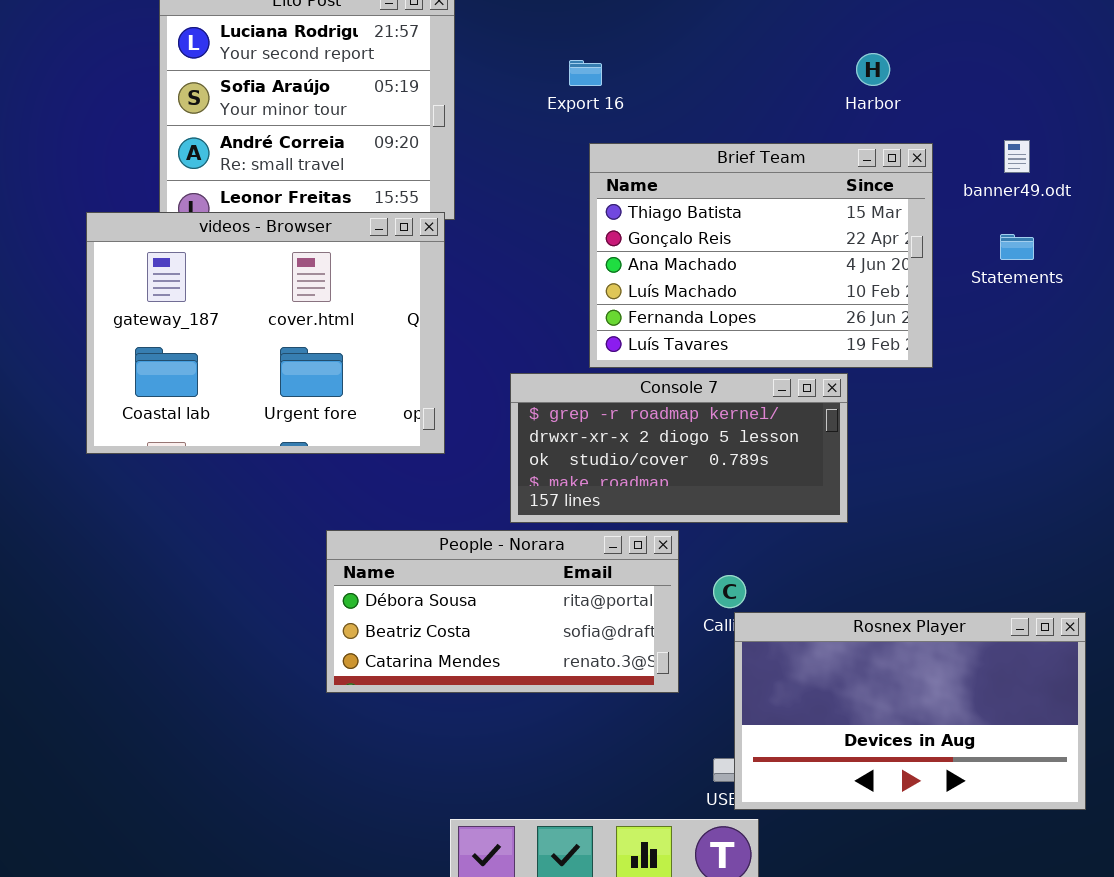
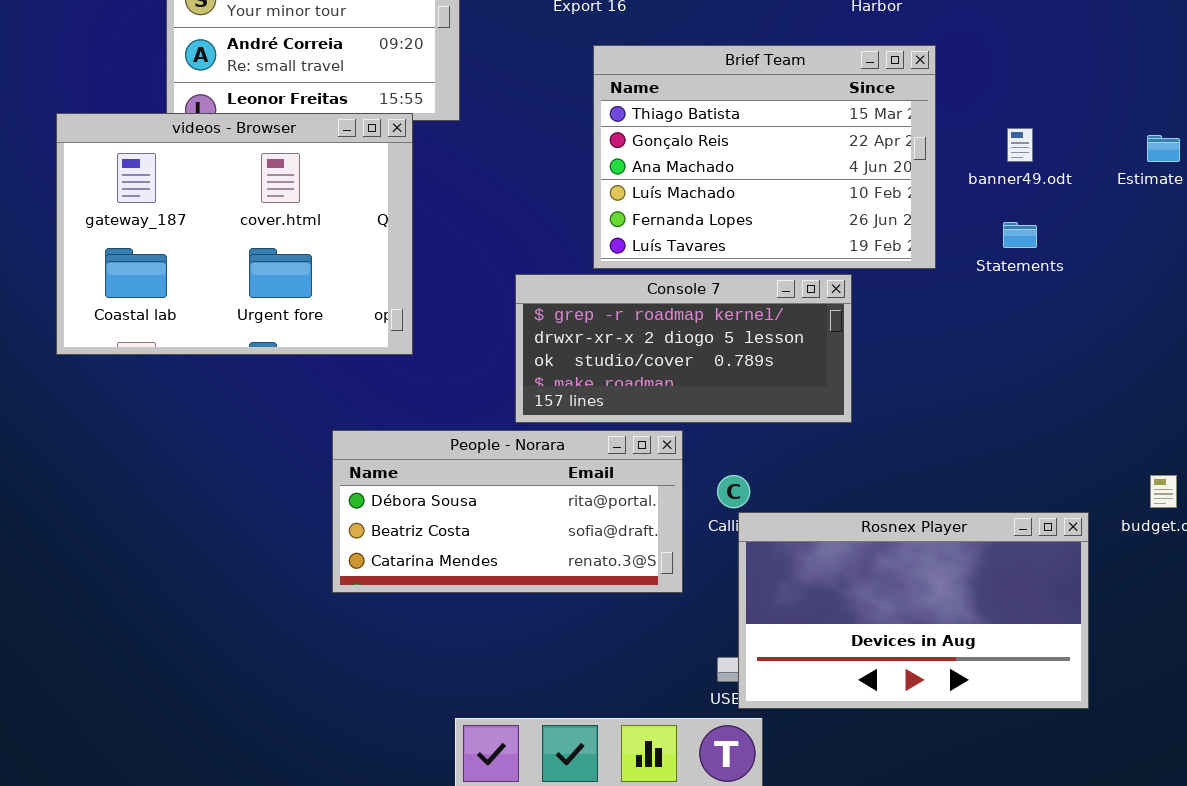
banner49.odt: [1004,140,1030,173] -> [1007,128,1033,162], moved
videos - Browser: [86,212,445,454] -> [56,113,413,355], moved
Statements: [1000,234,1034,260] -> [1003,222,1037,248], moved

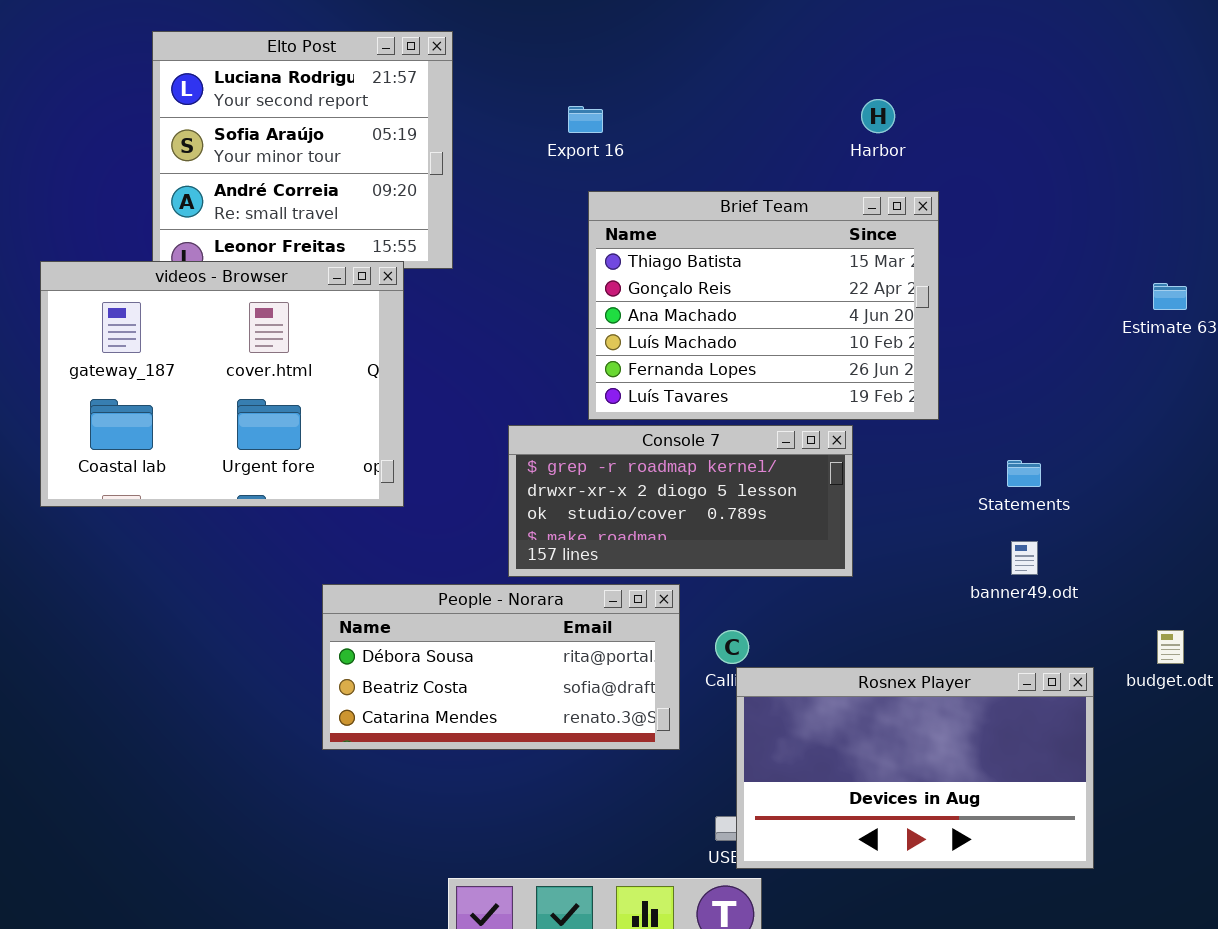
banner49.odt: [1007,128,1033,162] -> [1011,541,1038,575], moved
Statements: [1003,222,1037,248] -> [1007,460,1041,487], moved

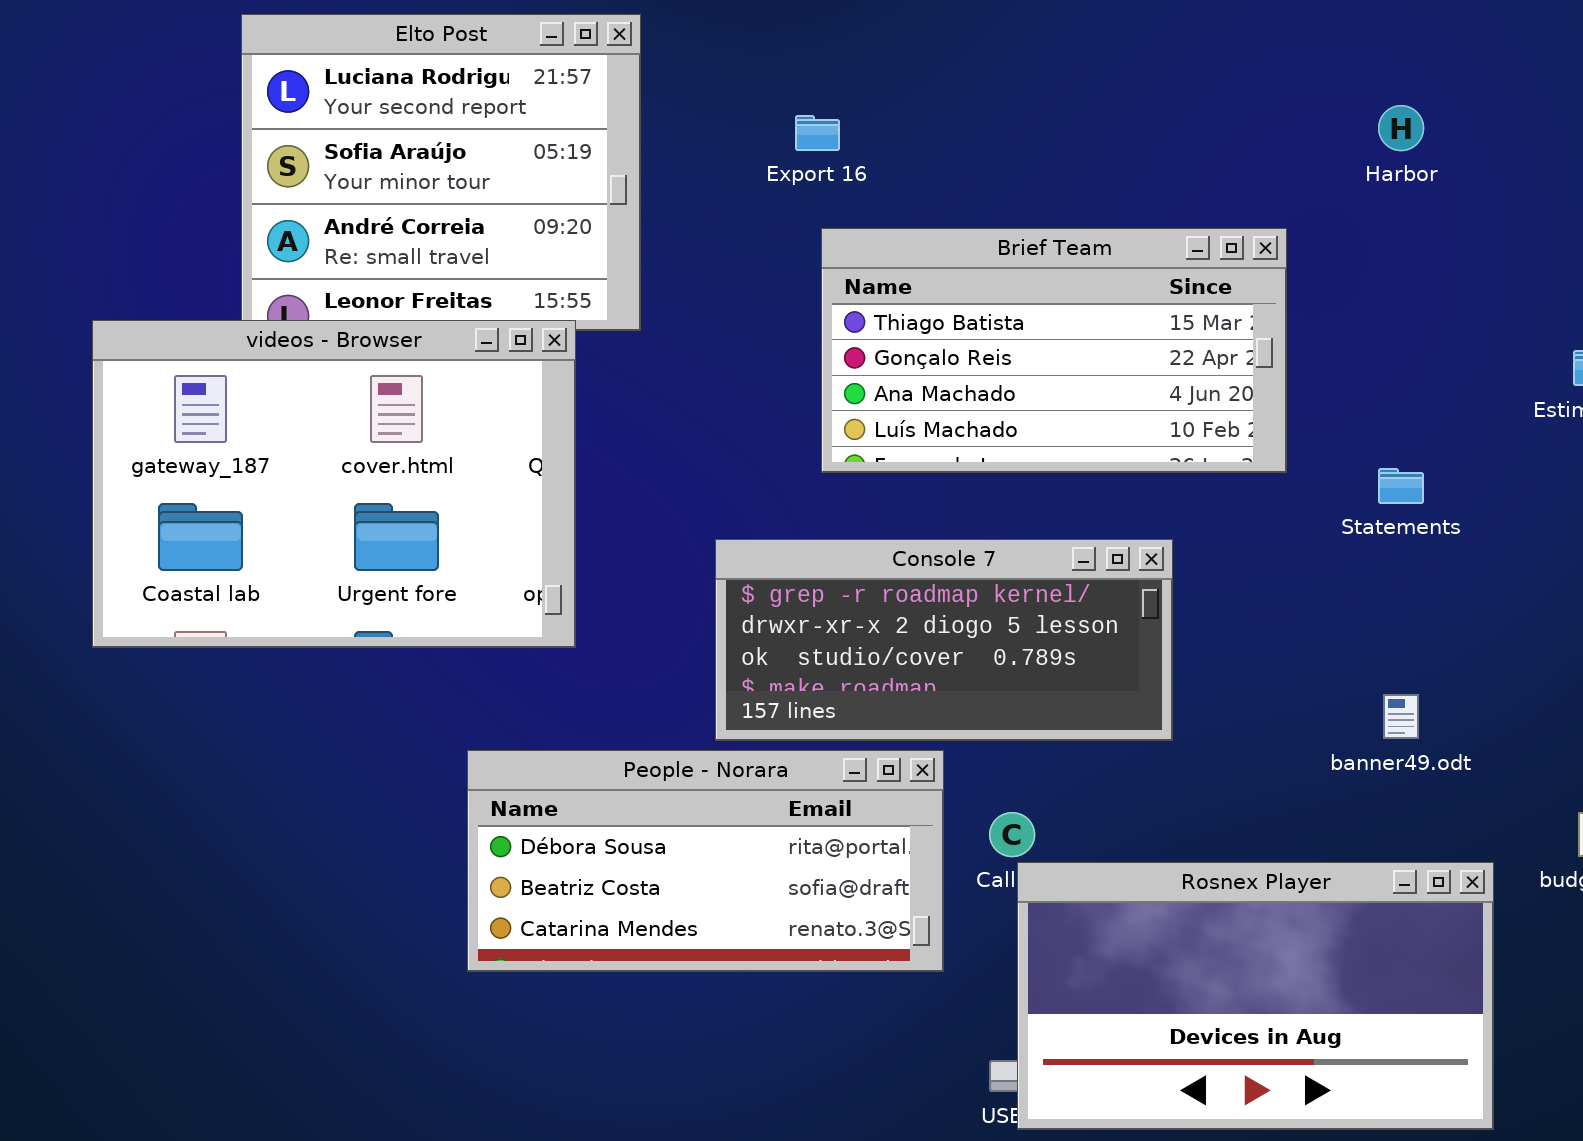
Harbor: [861,99,895,133] -> [1378,105,1424,151], moved
Brief Team: [588,191,939,420] -> [821,228,1287,473], resized
Statements: [1007,460,1041,487] -> [1378,468,1424,504], moved

